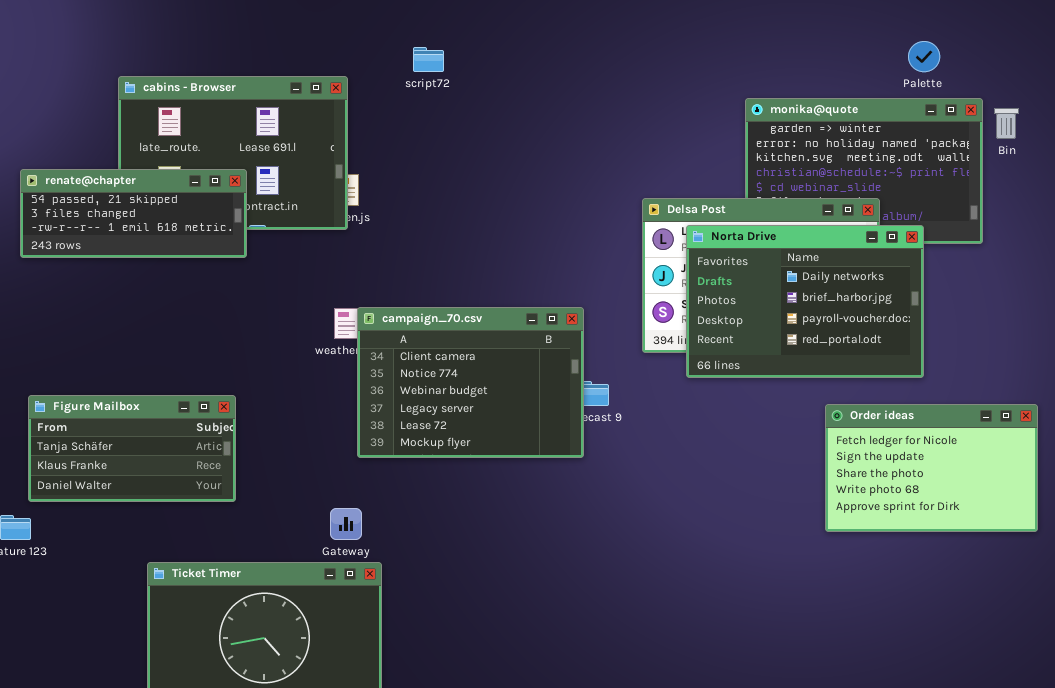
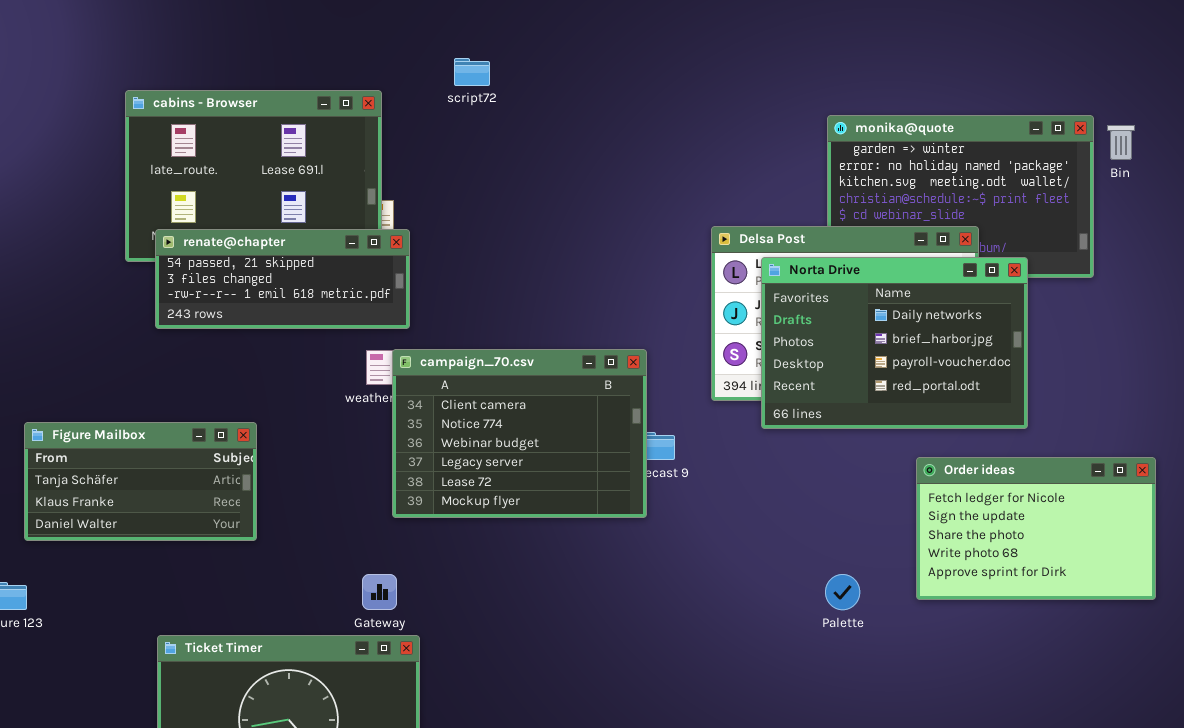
Palette: [908,41,940,72] -> [825,574,860,610], moved
renate@chapter: [20,169,247,258] -> [155,229,410,329], moved
Figure Mailbox: [28,395,236,502] -> [24,422,257,541], moved

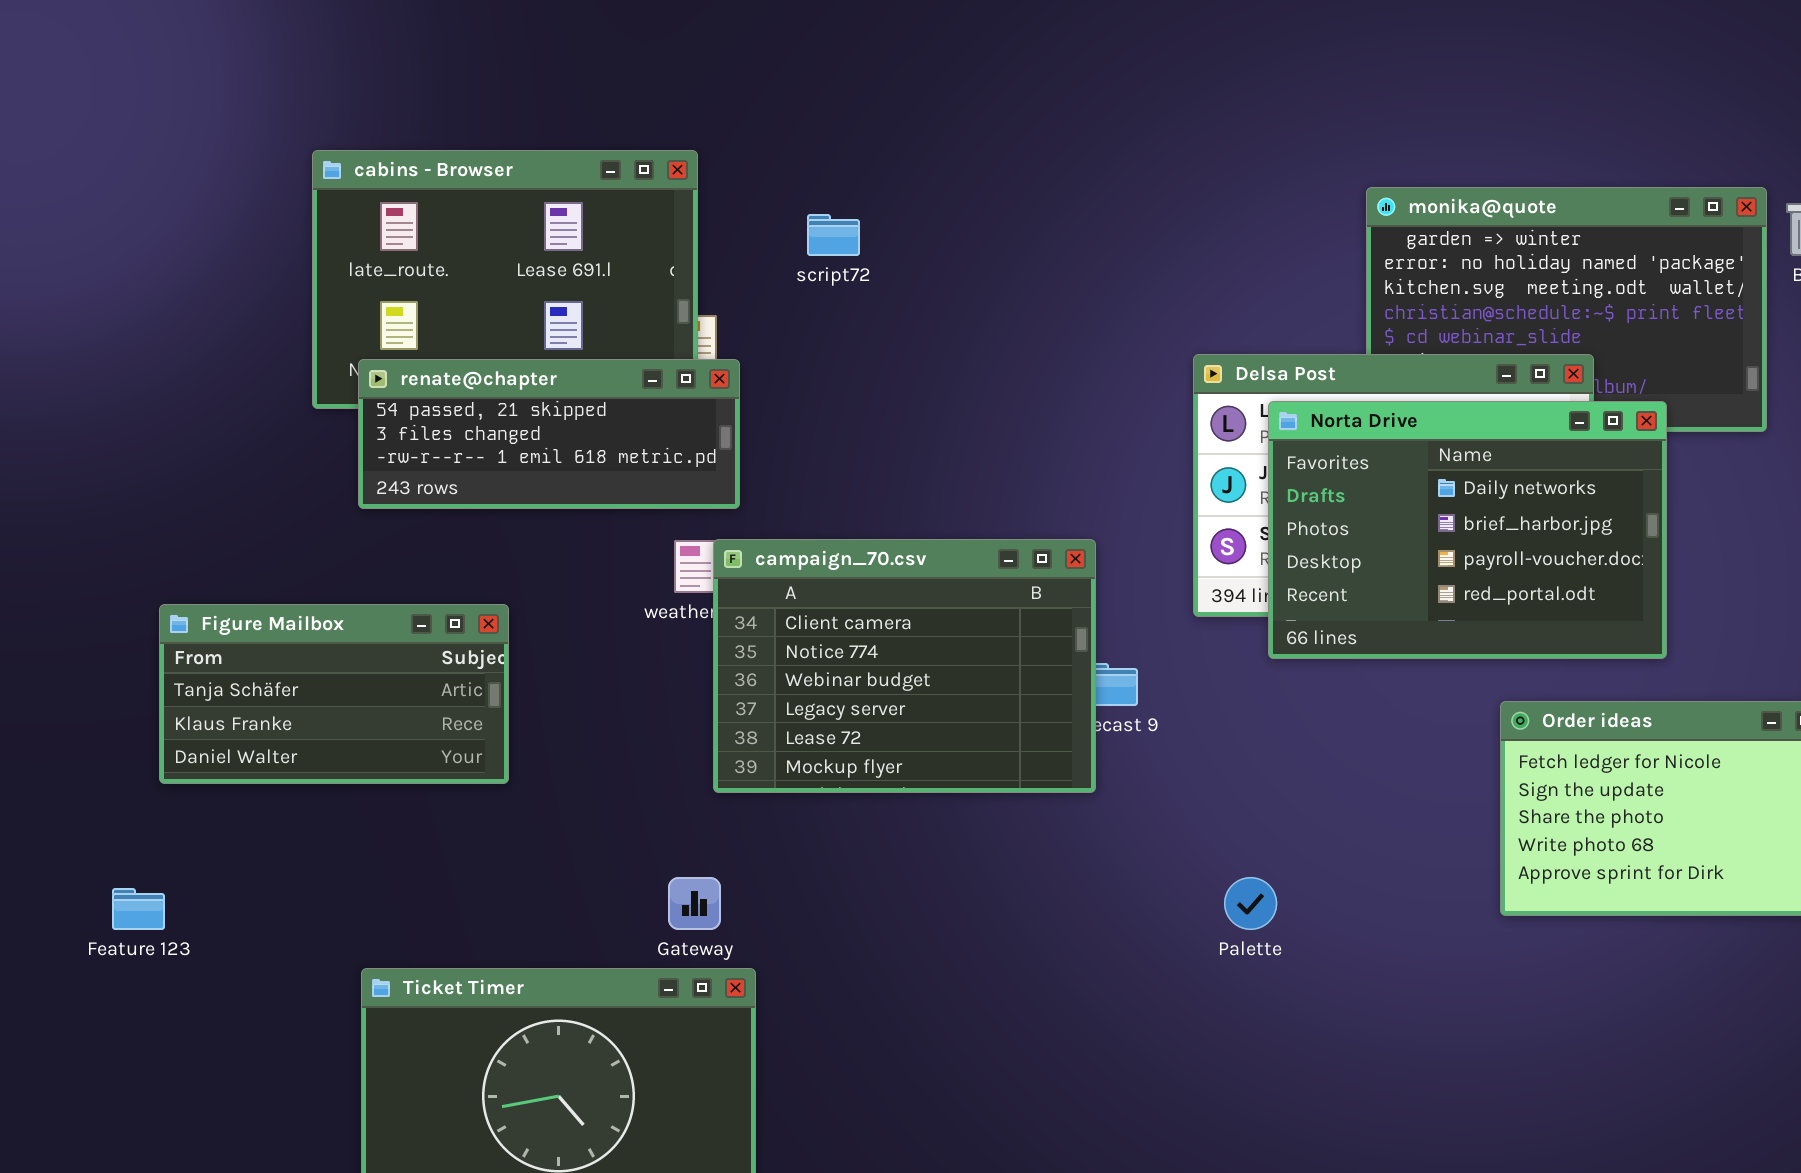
script72: [454,58,490,86] -> [807,214,860,256], moved
Figure Mailbox: [24,422,257,541] -> [159,604,509,784], moved
Palette: [825,574,860,610] -> [1224,877,1277,930], moved

